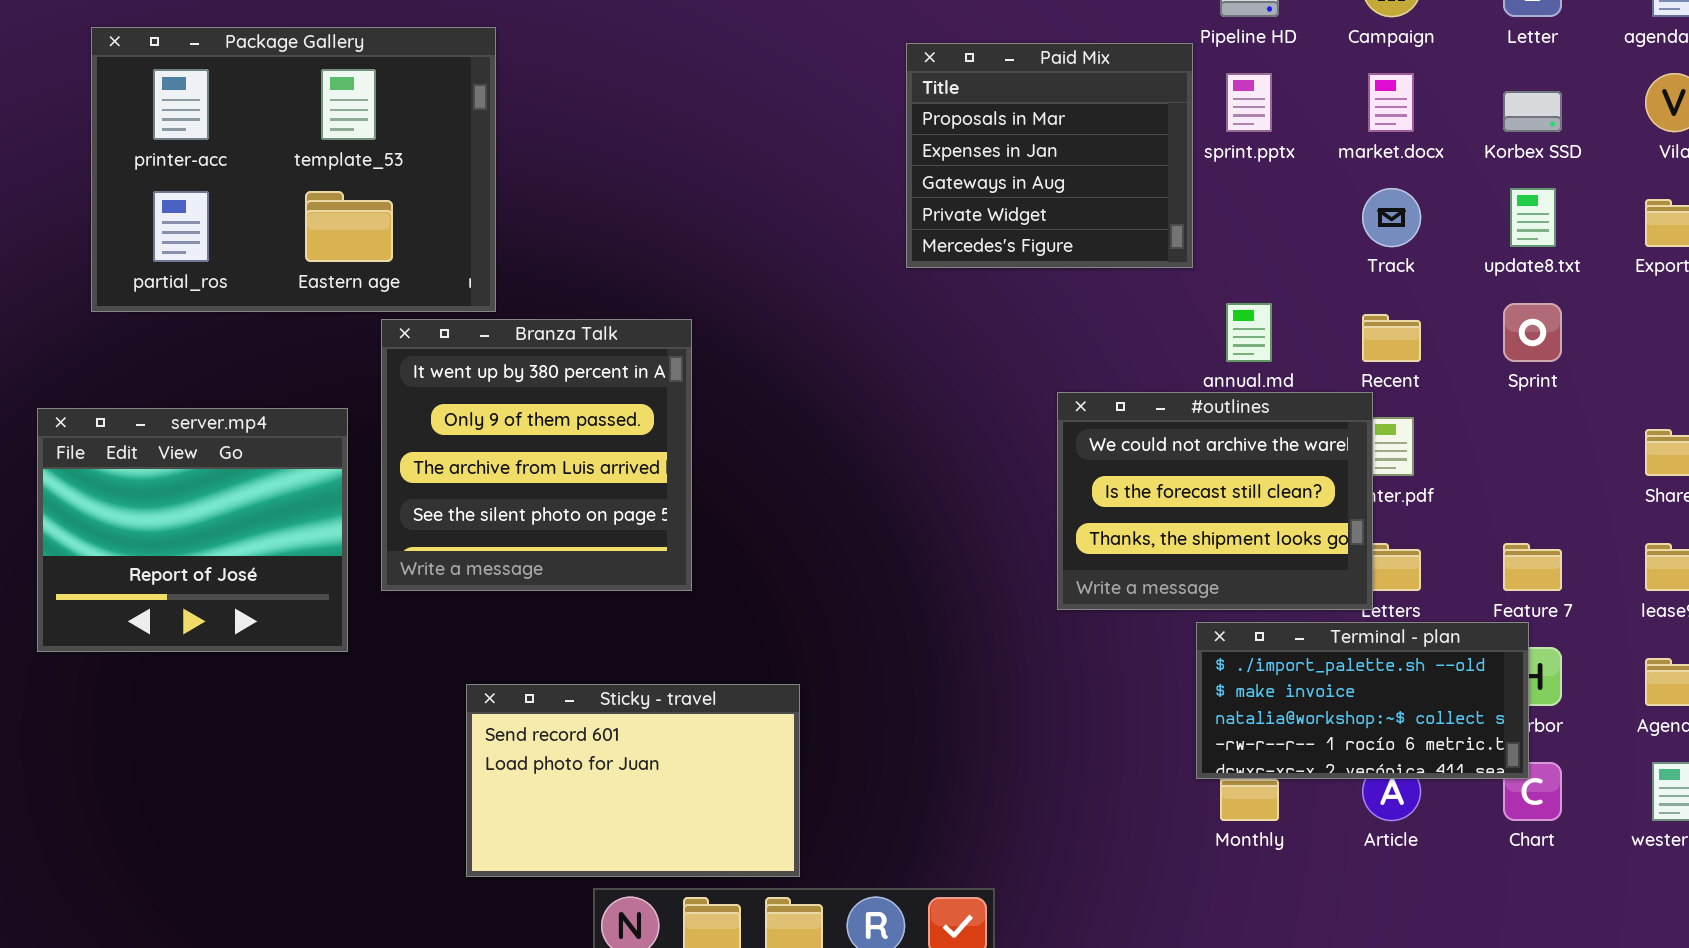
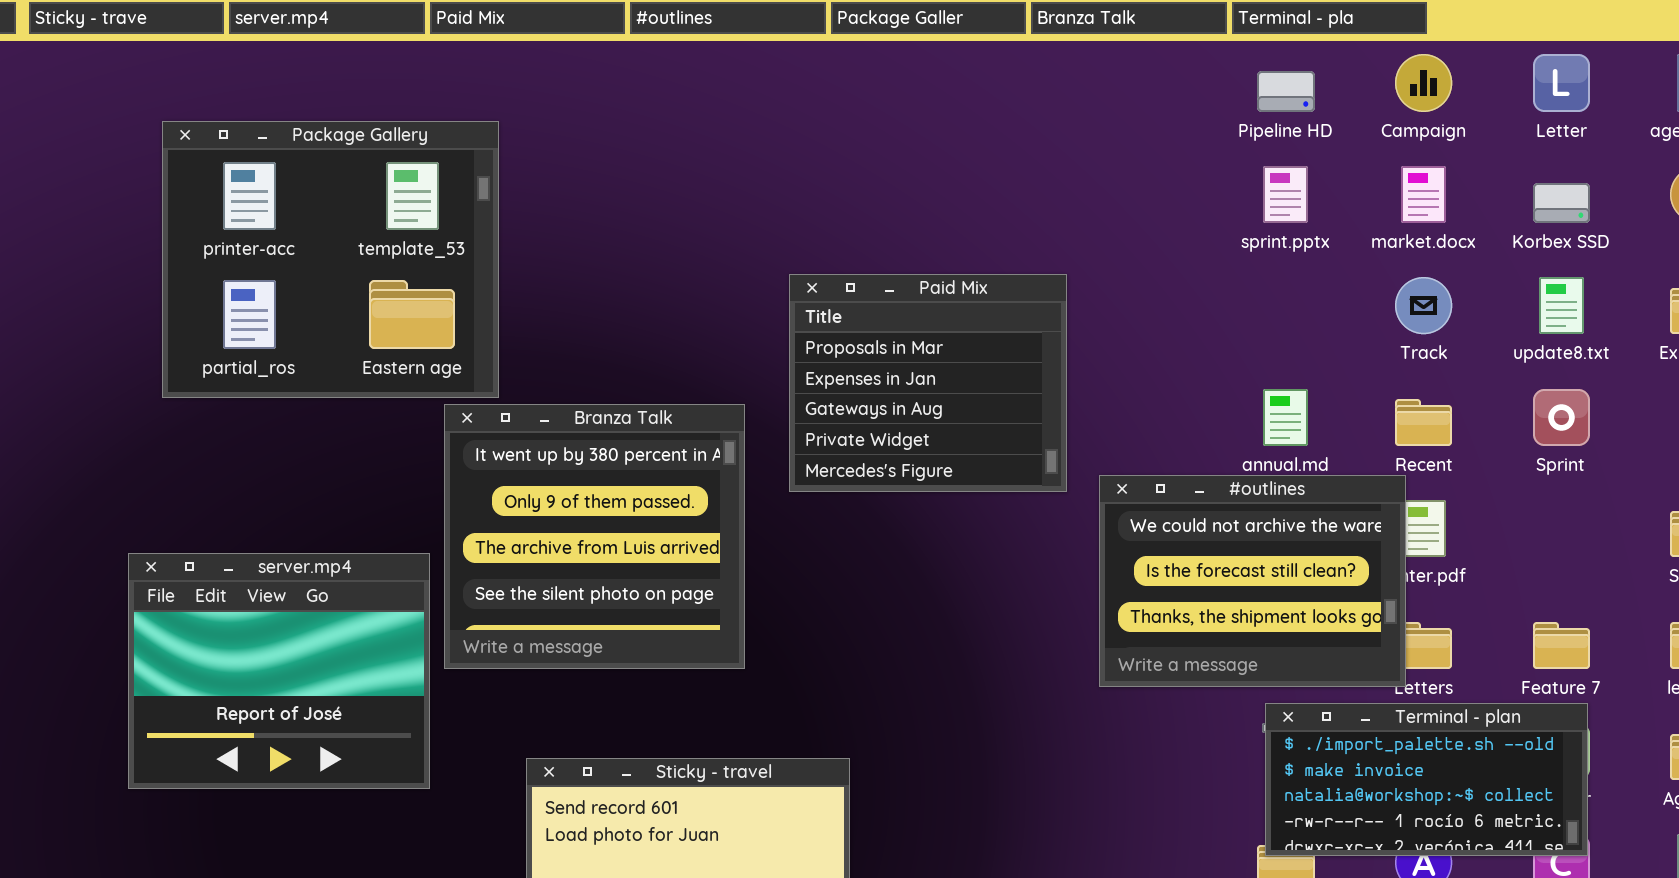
Package Gallery: [91,27,496,312] -> [162,121,499,398], resized
Paid Mix: [906,43,1193,268] -> [789,274,1067,492], moved
server.mp4: [37,408,348,652] -> [128,553,430,789], moved
Terminal - plan: [1196,622,1529,779] -> [1265,703,1588,856], moved

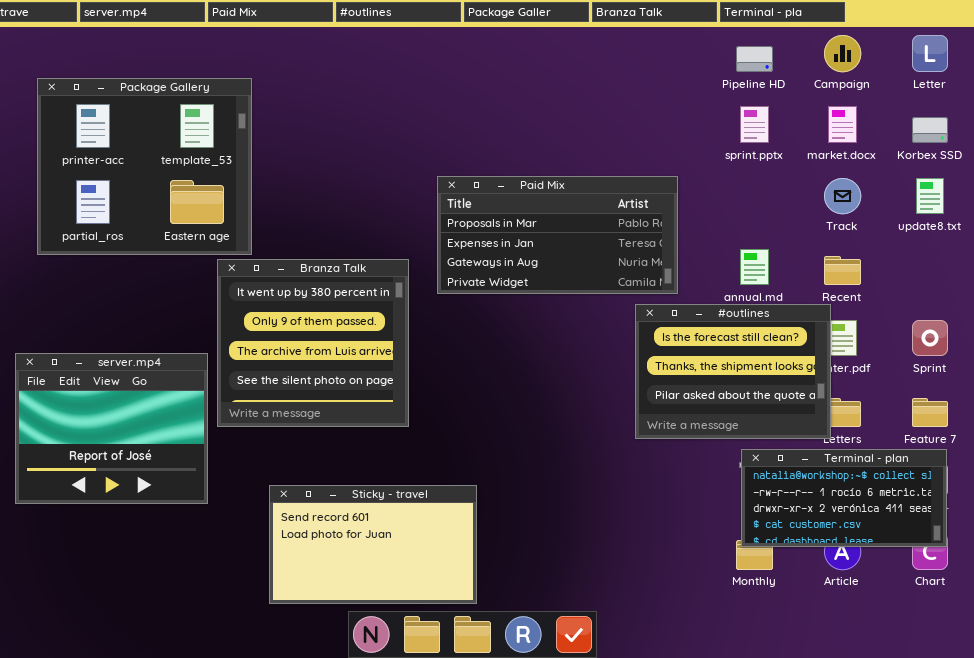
Paid Mix: [789,274,1067,492] -> [437,176,678,294], resized
Sprint: [1533,389,1590,446] -> [912,320,948,356], moved
#outlines: [1099,475,1406,687] -> [635,304,831,439], scrolled down 1 row
Terminal - plan: [1265,703,1588,856] -> [741,449,947,547], scrolled down 2 rows

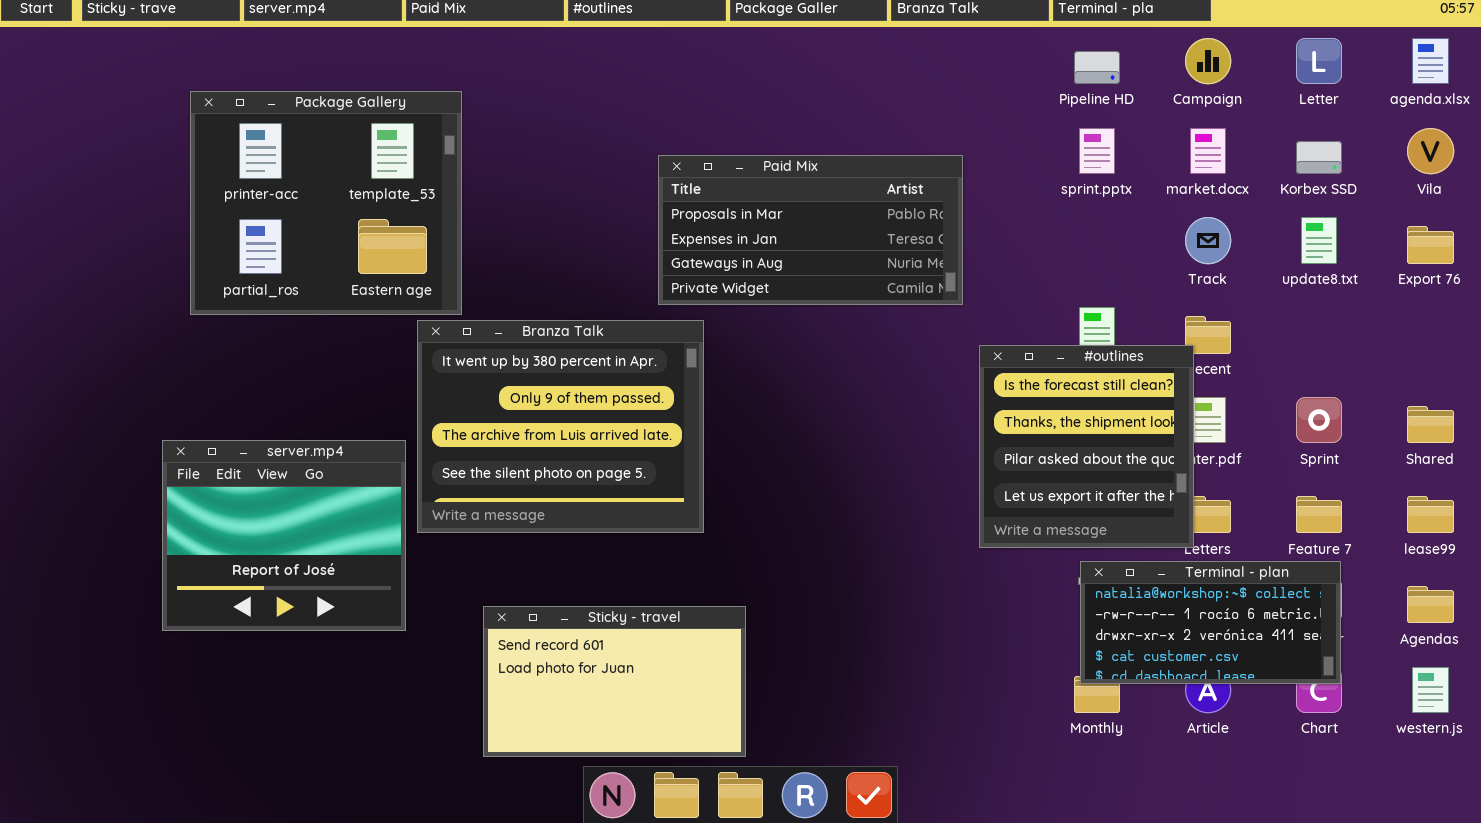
Paid Mix: [437,176,678,294] -> [658,155,963,305], moved
Branza Talk: [217,259,409,427] -> [417,320,704,533], resized
#outlines: [635,304,831,439] -> [979,345,1194,548], resized

